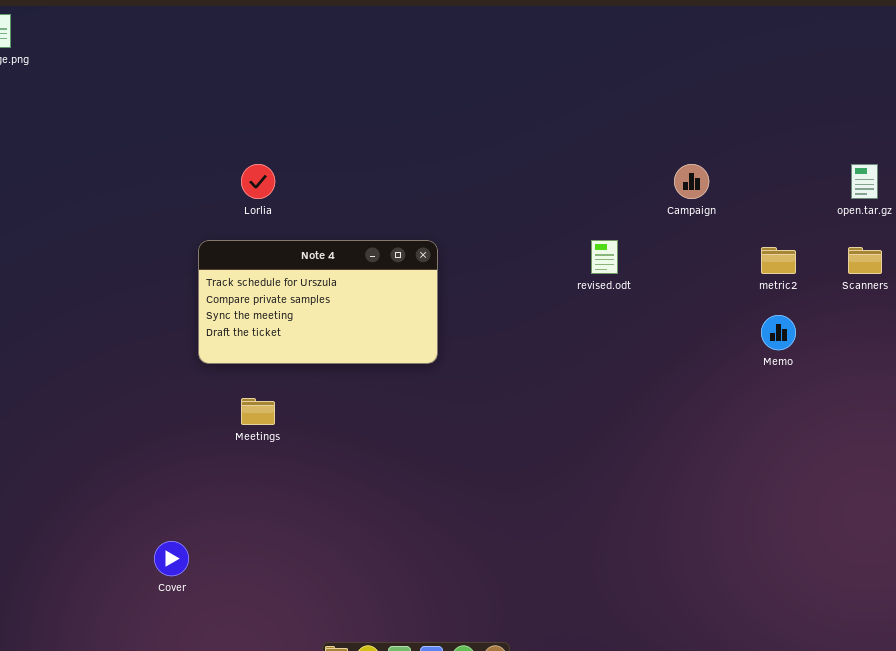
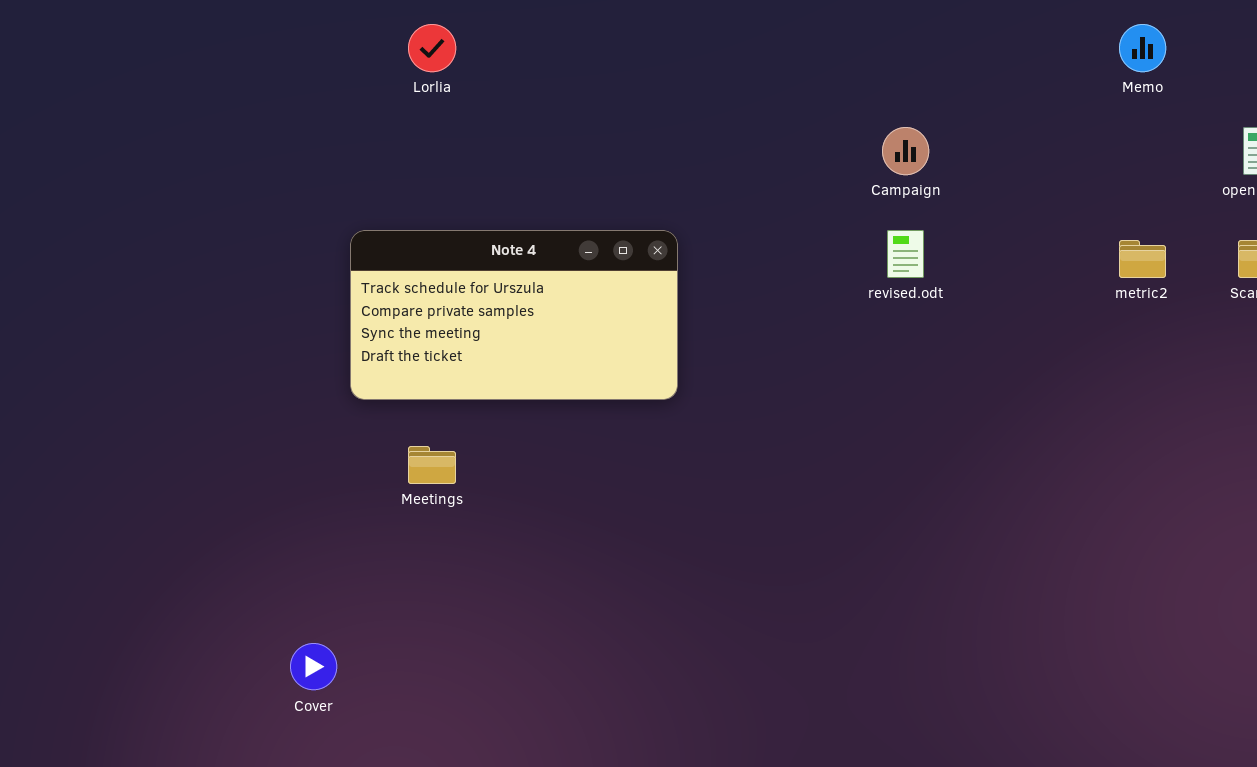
Lorlia: [241,164,275,199] -> [408,24,456,72], moved
Campaign: [674,164,709,199] -> [882,127,929,175], moved
Memo: [761,315,796,350] -> [1119,24,1166,72], moved

